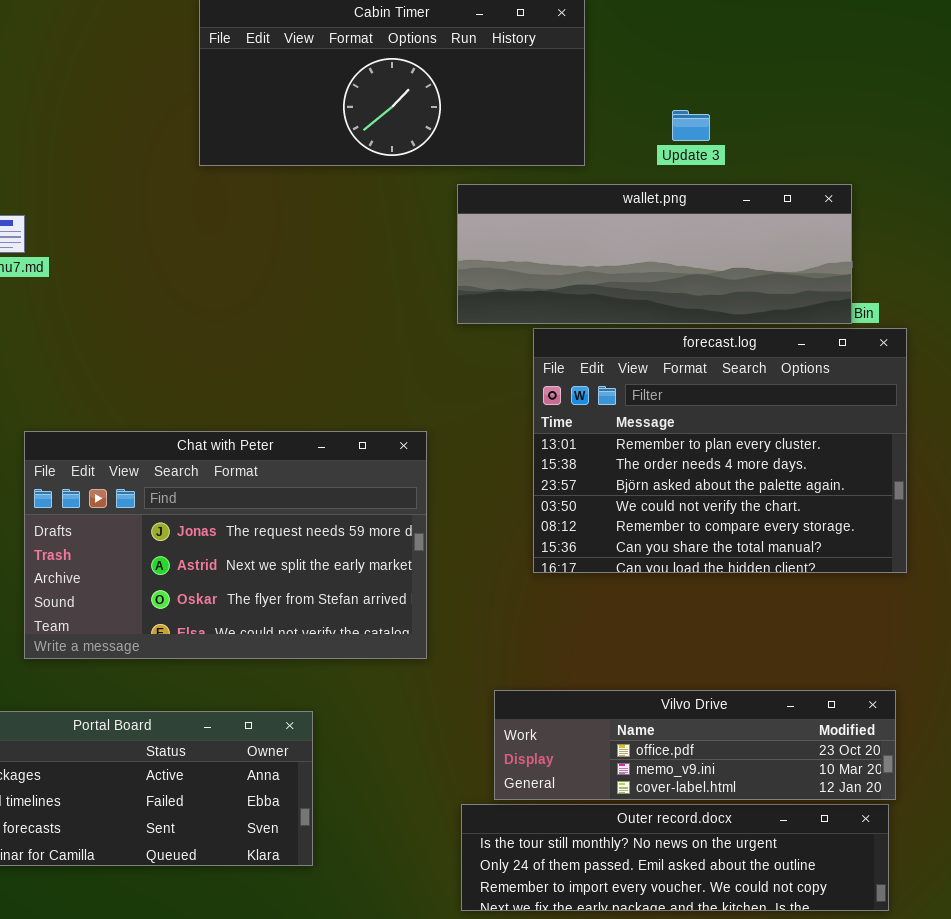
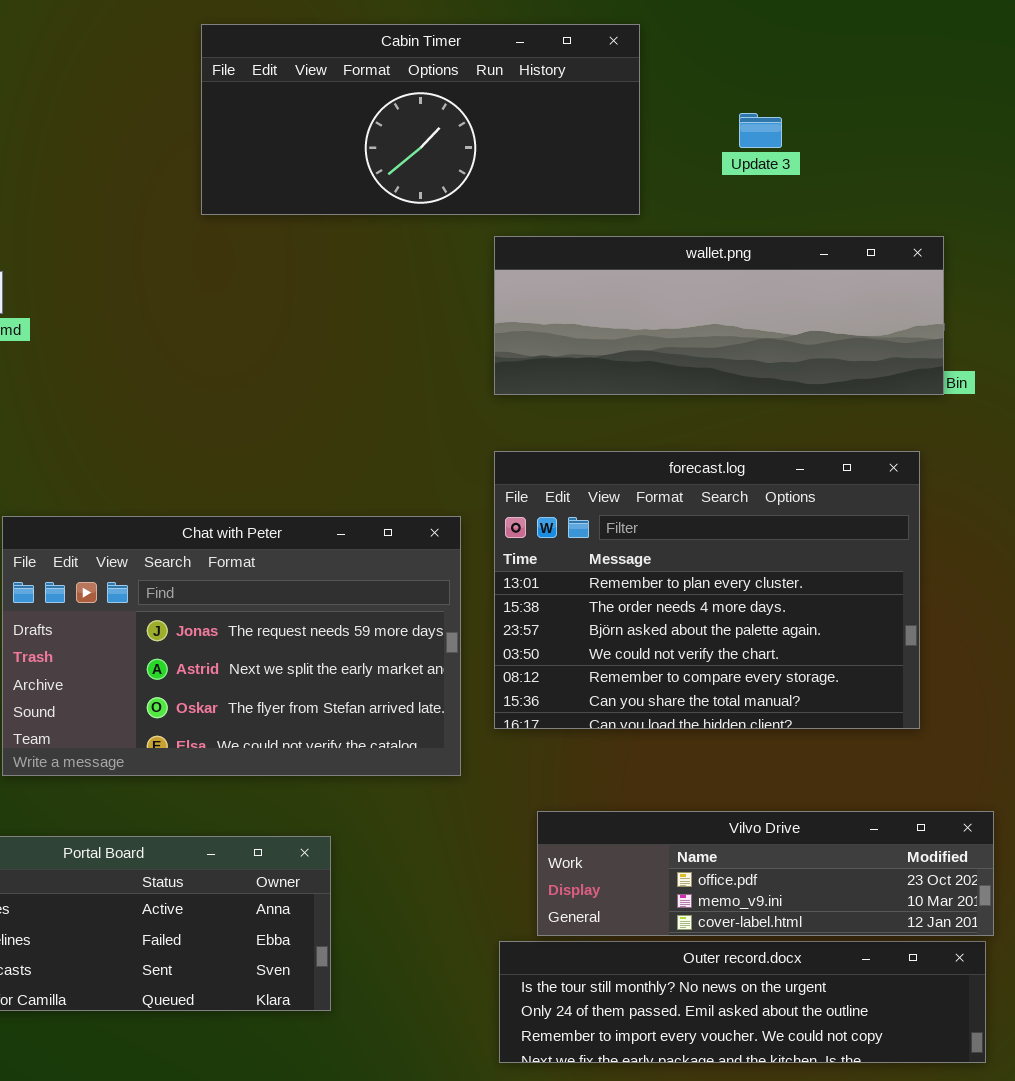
Update 3: [672,110,710,141] -> [739,113,782,148], moved
forecast.log: [533,328,907,573] -> [494,451,920,729], moved

